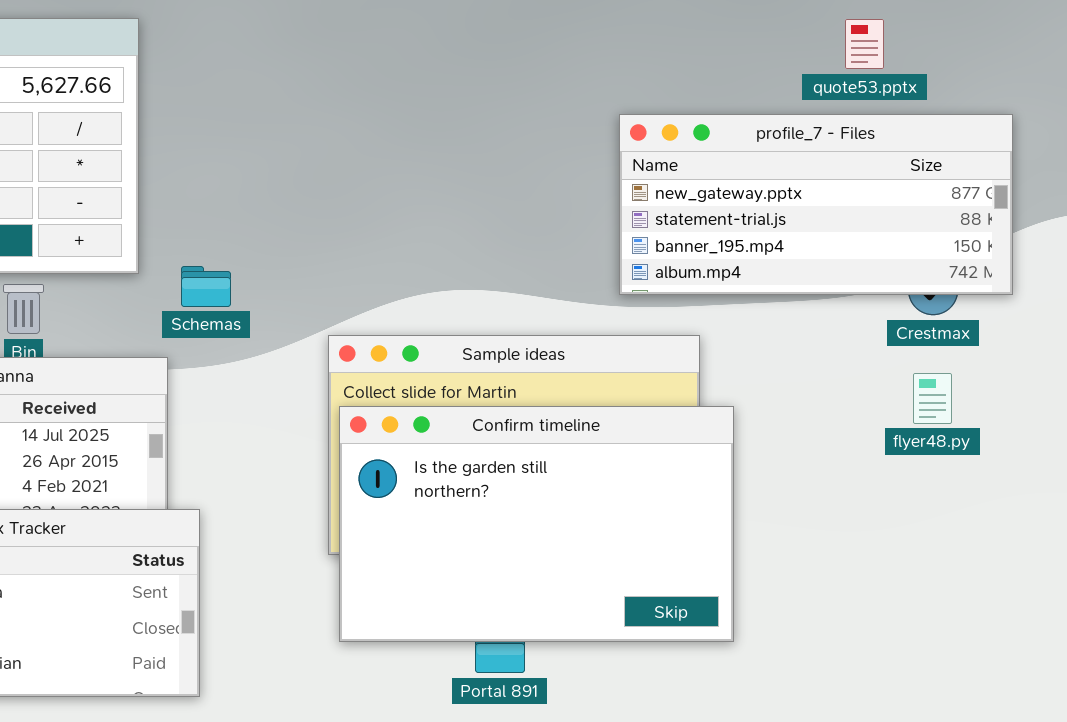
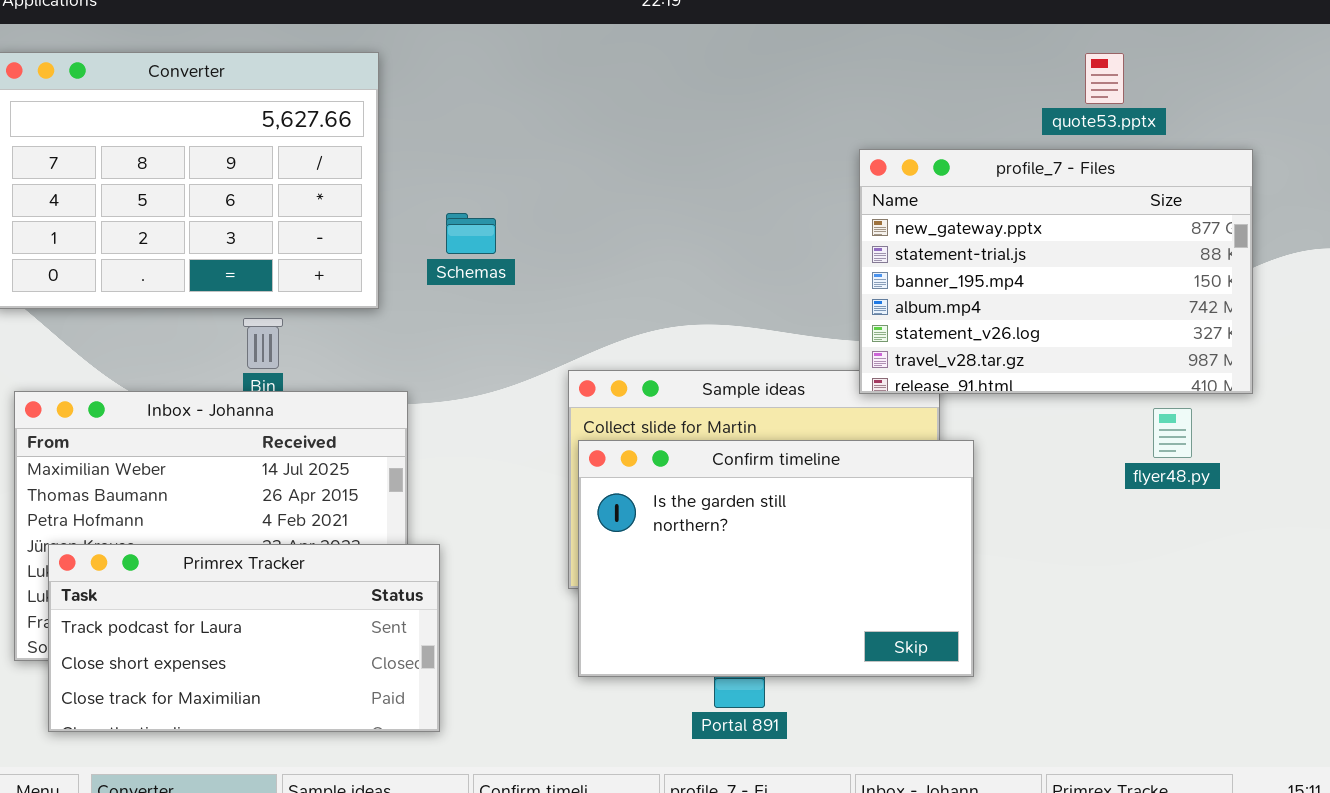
profile_7 - Files: [619,114,1013,295] -> [859,149,1253,394], resized
Schemas: [181,266,231,307] -> [446,213,496,254], moved

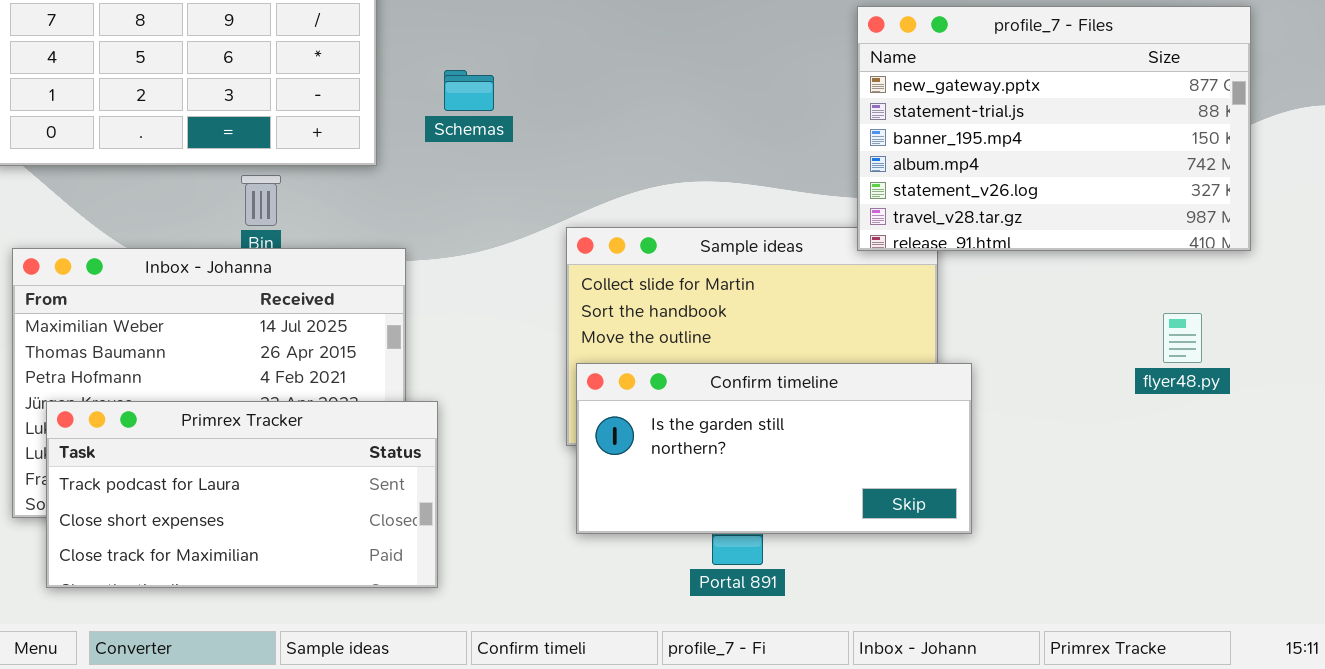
flyer48.py: [1153,408,1192,458] -> [1163,313,1202,363], moved
Confirm timeline: [578,440,974,677] -> [576,363,972,534], resized

